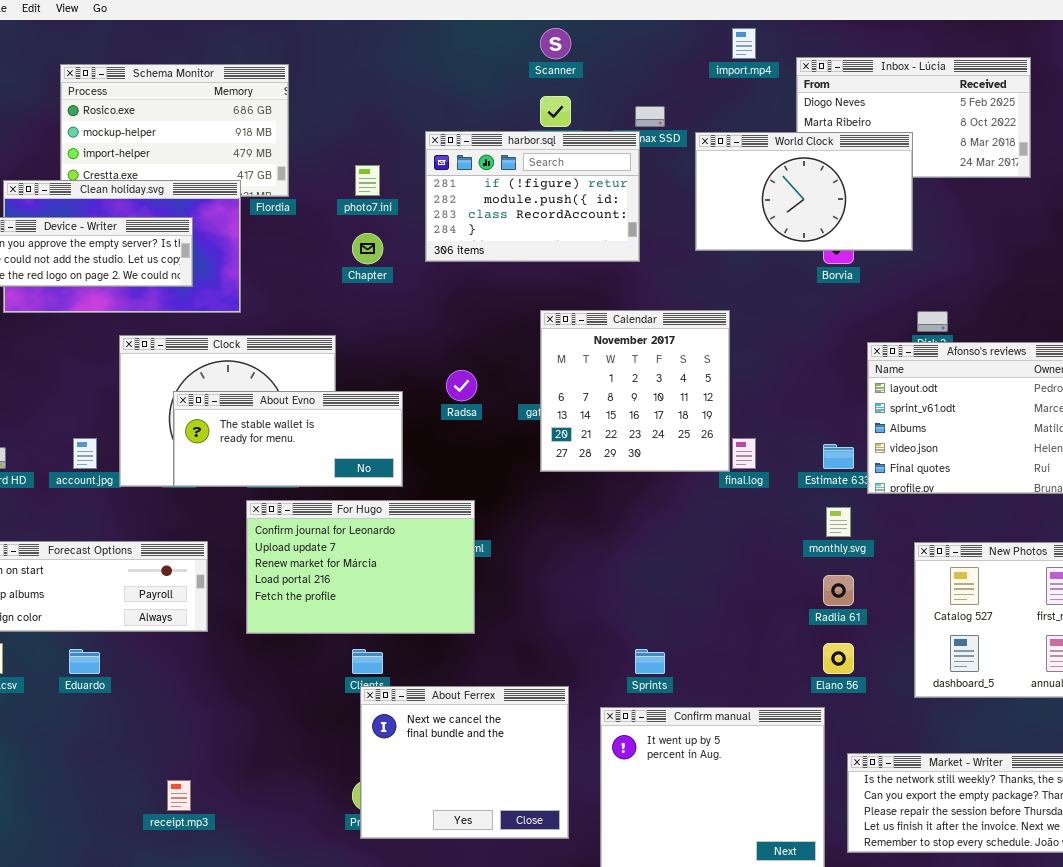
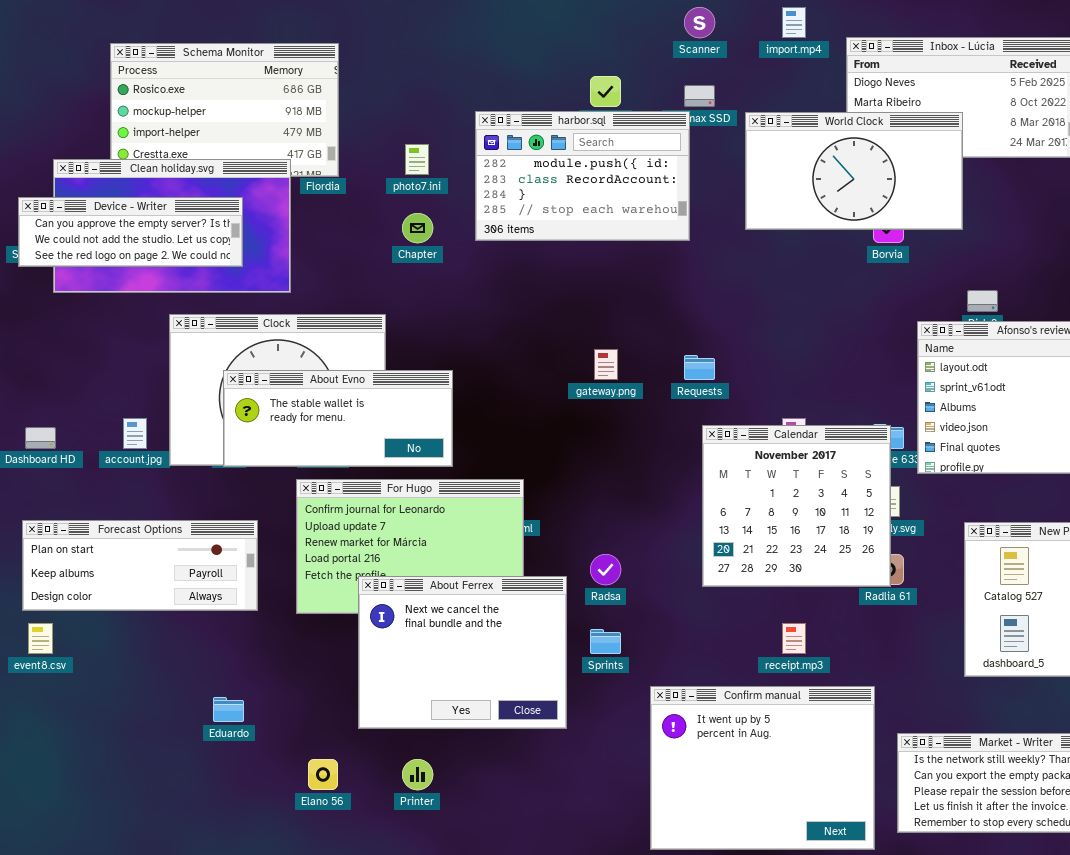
Scanner: [540,28,571,59] -> [684,7,715,38], moved
harbor.sql: [425,131,640,262] -> [475,111,690,241], scrolled down 1 row
Calendar: [540,310,730,472] -> [702,425,891,587], moved
Radsa: [446,370,477,401] -> [590,554,621,585], moved
Elano 56: [823,643,854,674] -> [308,759,338,790], moved
Eduardo: [69,649,100,674] -> [213,697,244,722], moved
Sprints: [635,649,665,674] -> [590,629,621,654], moved
About Ferrex: [360,686,569,839] -> [358,576,567,729], moved
receipt.mp3: [167,780,191,811] -> [782,623,806,654], moved

